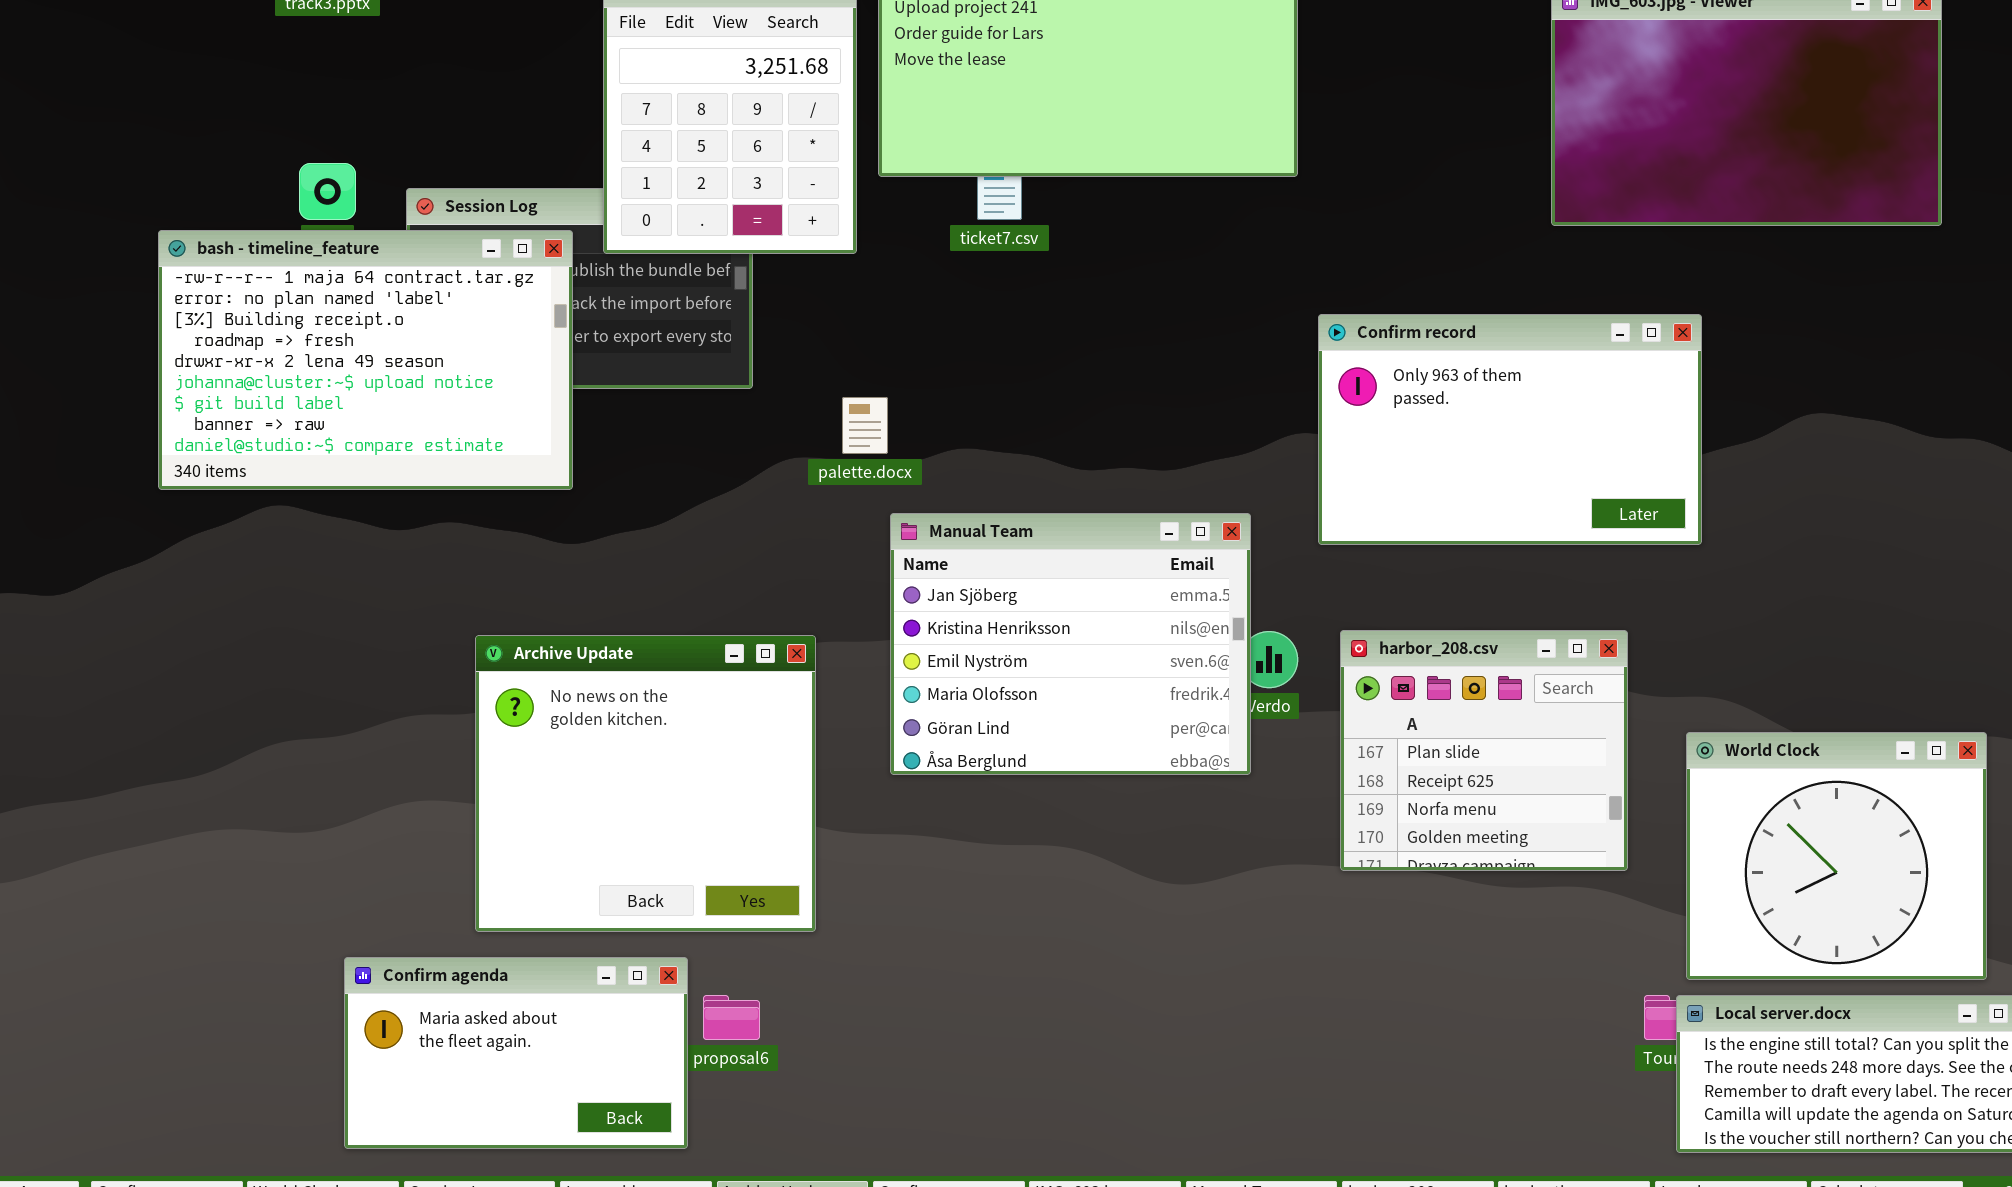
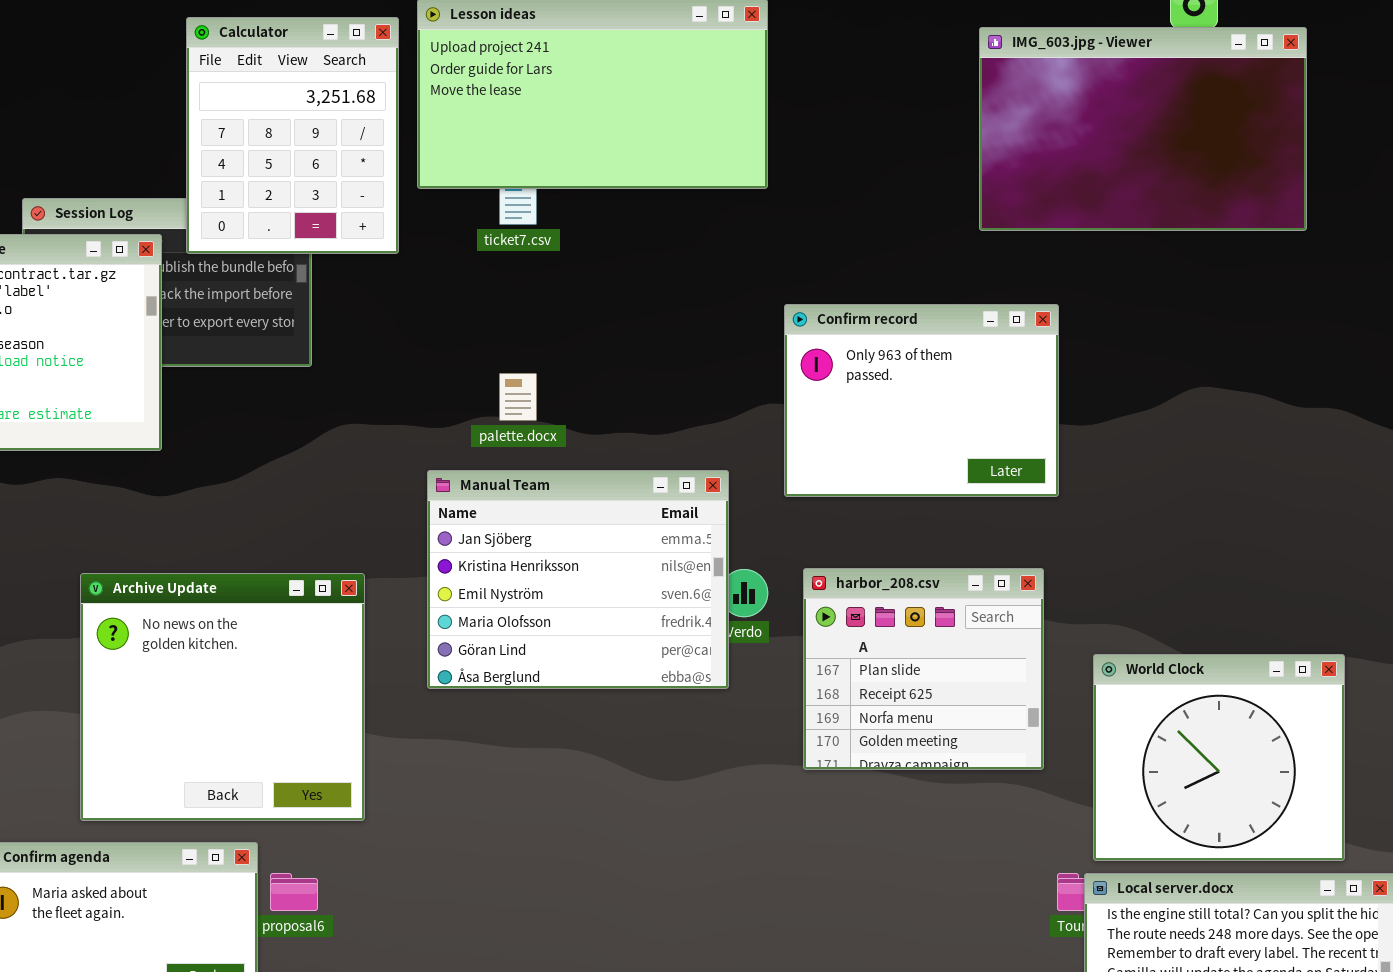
Confirm record: [1318,314,1702,545] -> [784,304,1059,497], resized
palette.docx: [842,397,888,454] -> [499,373,537,421], moved

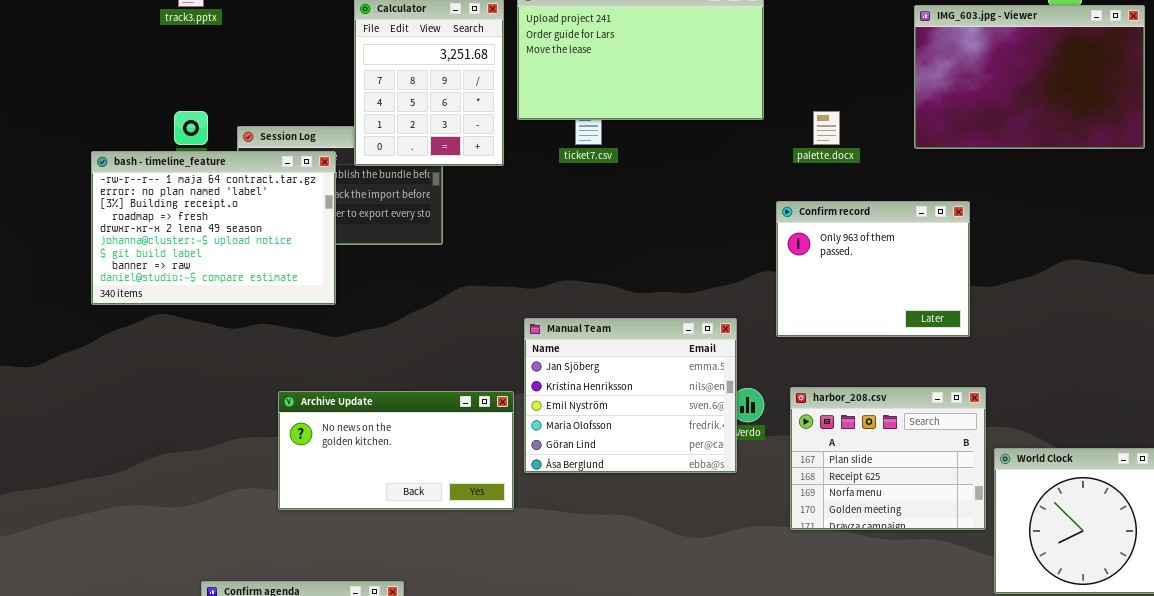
palette.docx: [499,373,537,421] -> [813,111,840,145], moved
harbor_208.csv: [803,568,1044,770] -> [790,387,986,530], resized
Archive Update: [80,573,365,821] -> [278,391,514,510], resized

